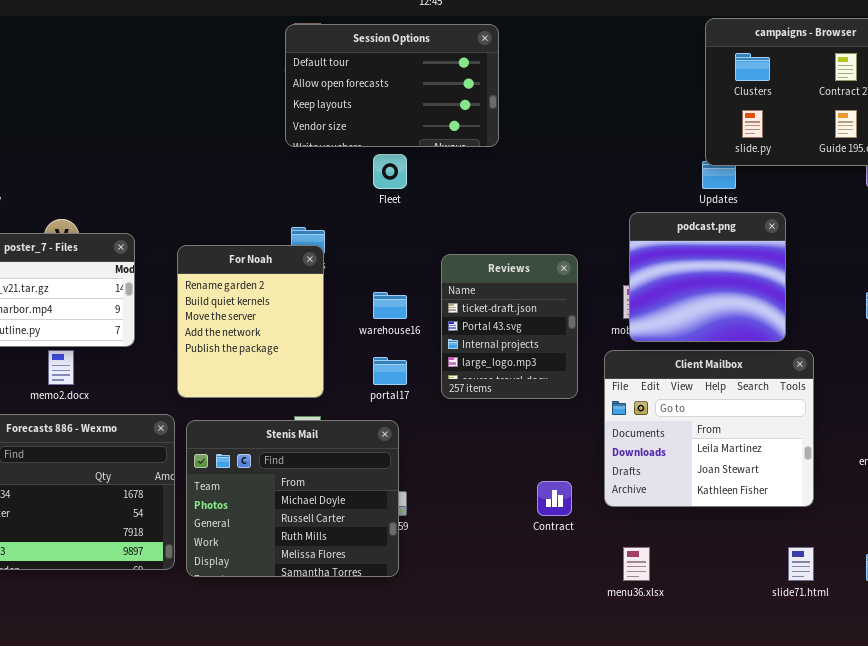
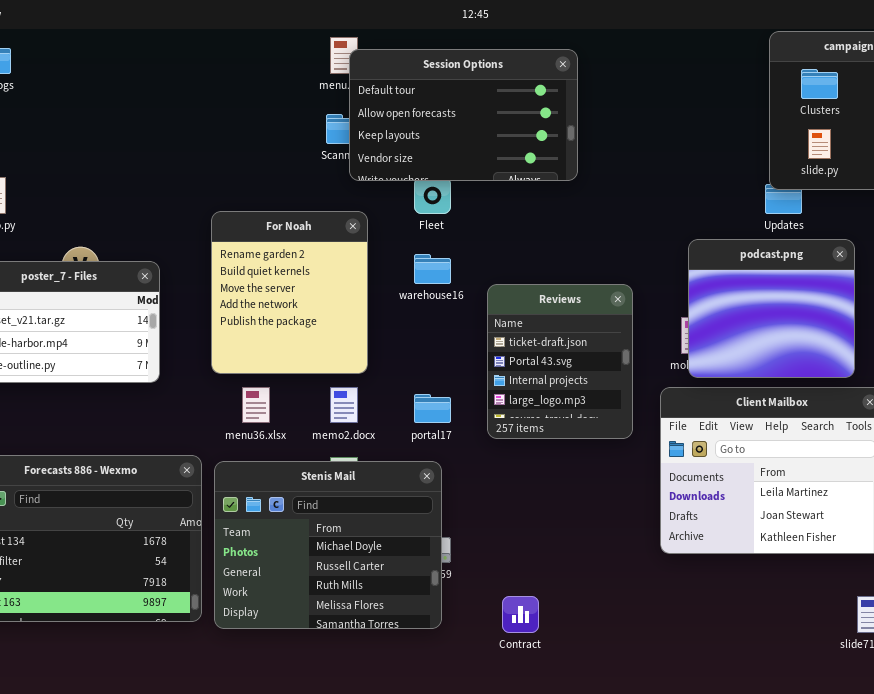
Session Options: [285,24,499,147] -> [349,49,578,181], moved
For Noah: [177,245,324,398] -> [211,211,368,374], moved
warehouse16: [373,292,407,319] -> [414,254,451,284], moved
memo2.docx: [48,350,74,385] -> [330,387,358,423], moved
Contract: [537,481,572,516] -> [502,596,539,633], moved
menu36.xlsx: [623,547,650,581] -> [242,387,270,423], moved

